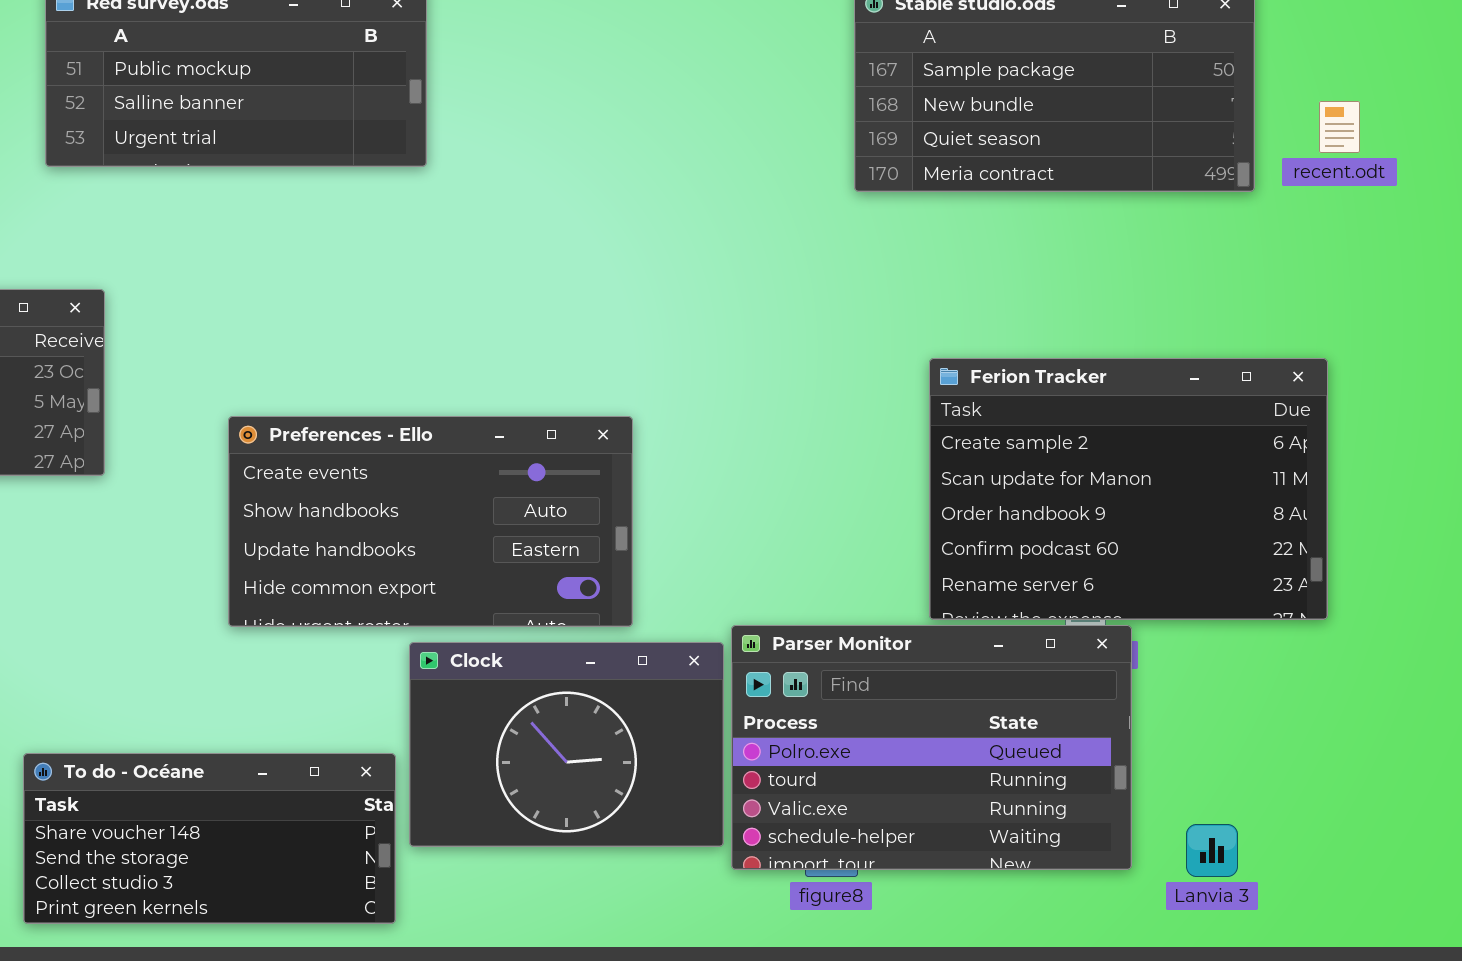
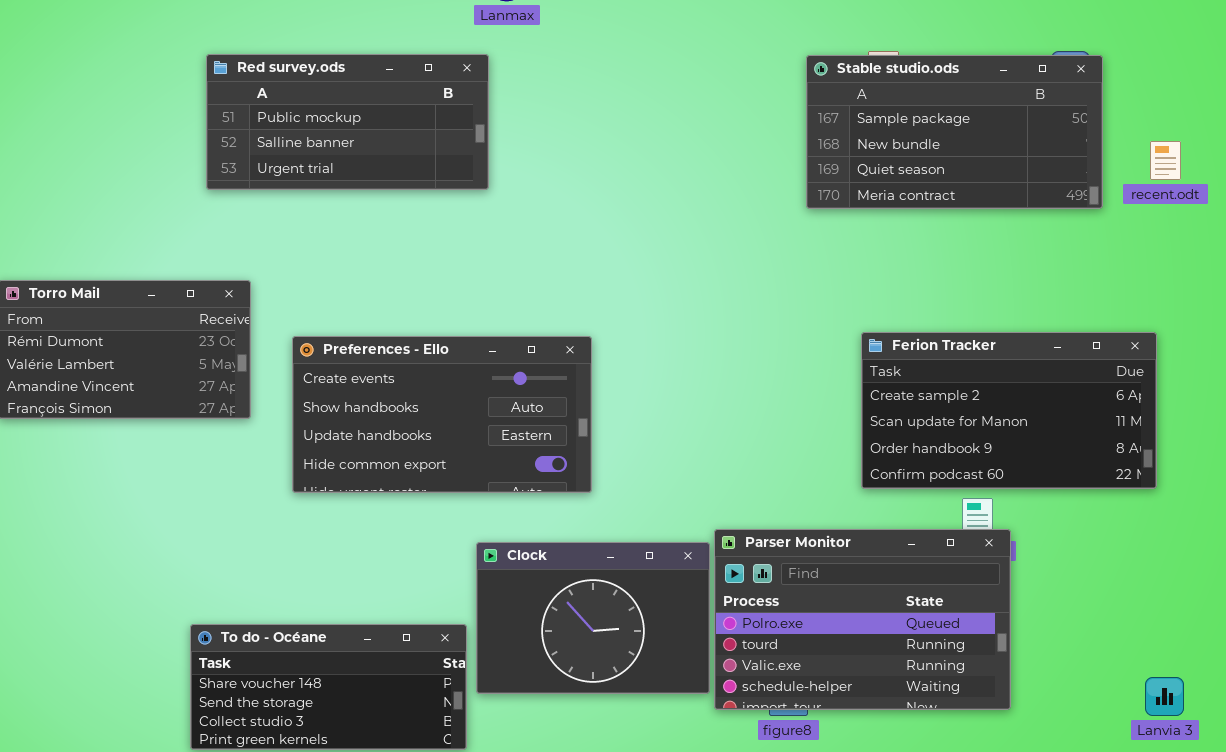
Ferion Tracker: [929,358,1328,620] -> [861,332,1157,489], resized
Preferences - Ello: [228,416,633,627] -> [292,336,592,493], moved
Lanvia 3: [1186,824,1238,877] -> [1145,677,1184,716], moved

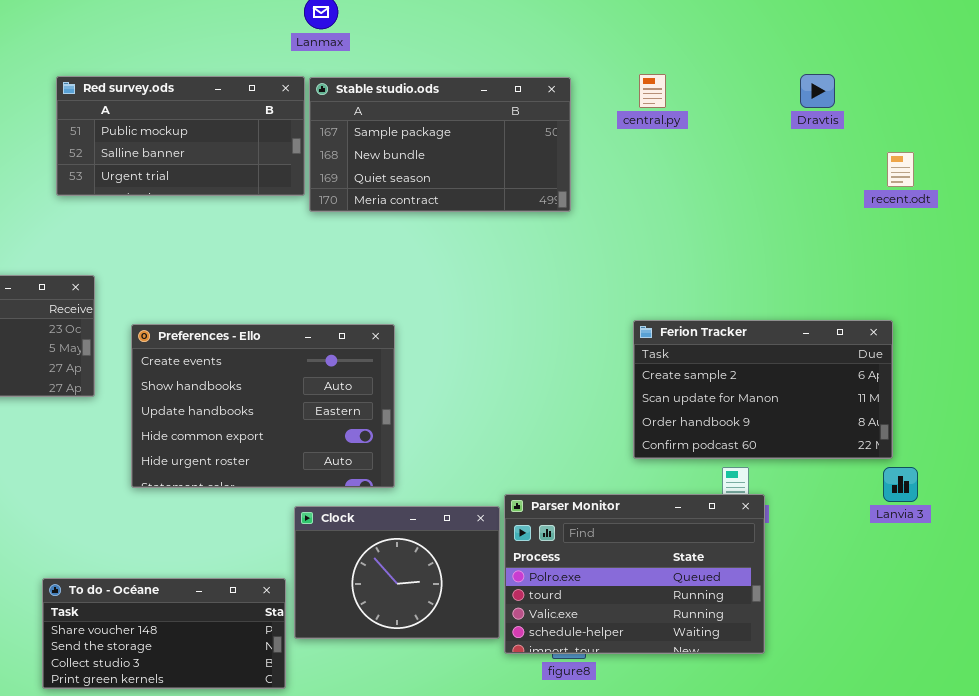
Stable studio.ods: [806,55,1103,209] -> [309,77,571,212], moved
Preferences - Ello: [292,336,592,493] -> [131,324,395,488], resized
Lanvia 3: [1145,677,1184,716] -> [883,467,918,502], moved

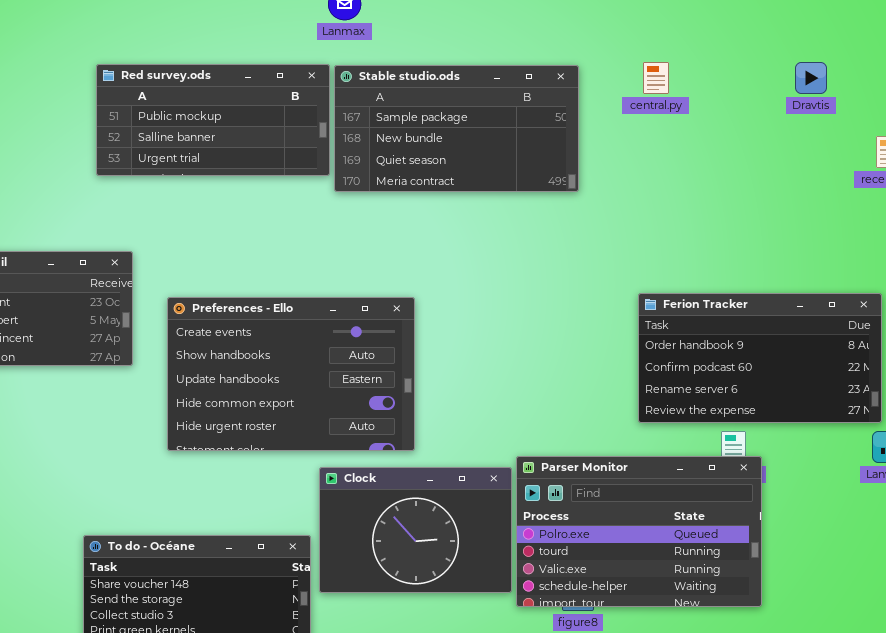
Ferion Tracker: [633,320,893,459] -> [638,293,882,423], scrolled down 2 rows

